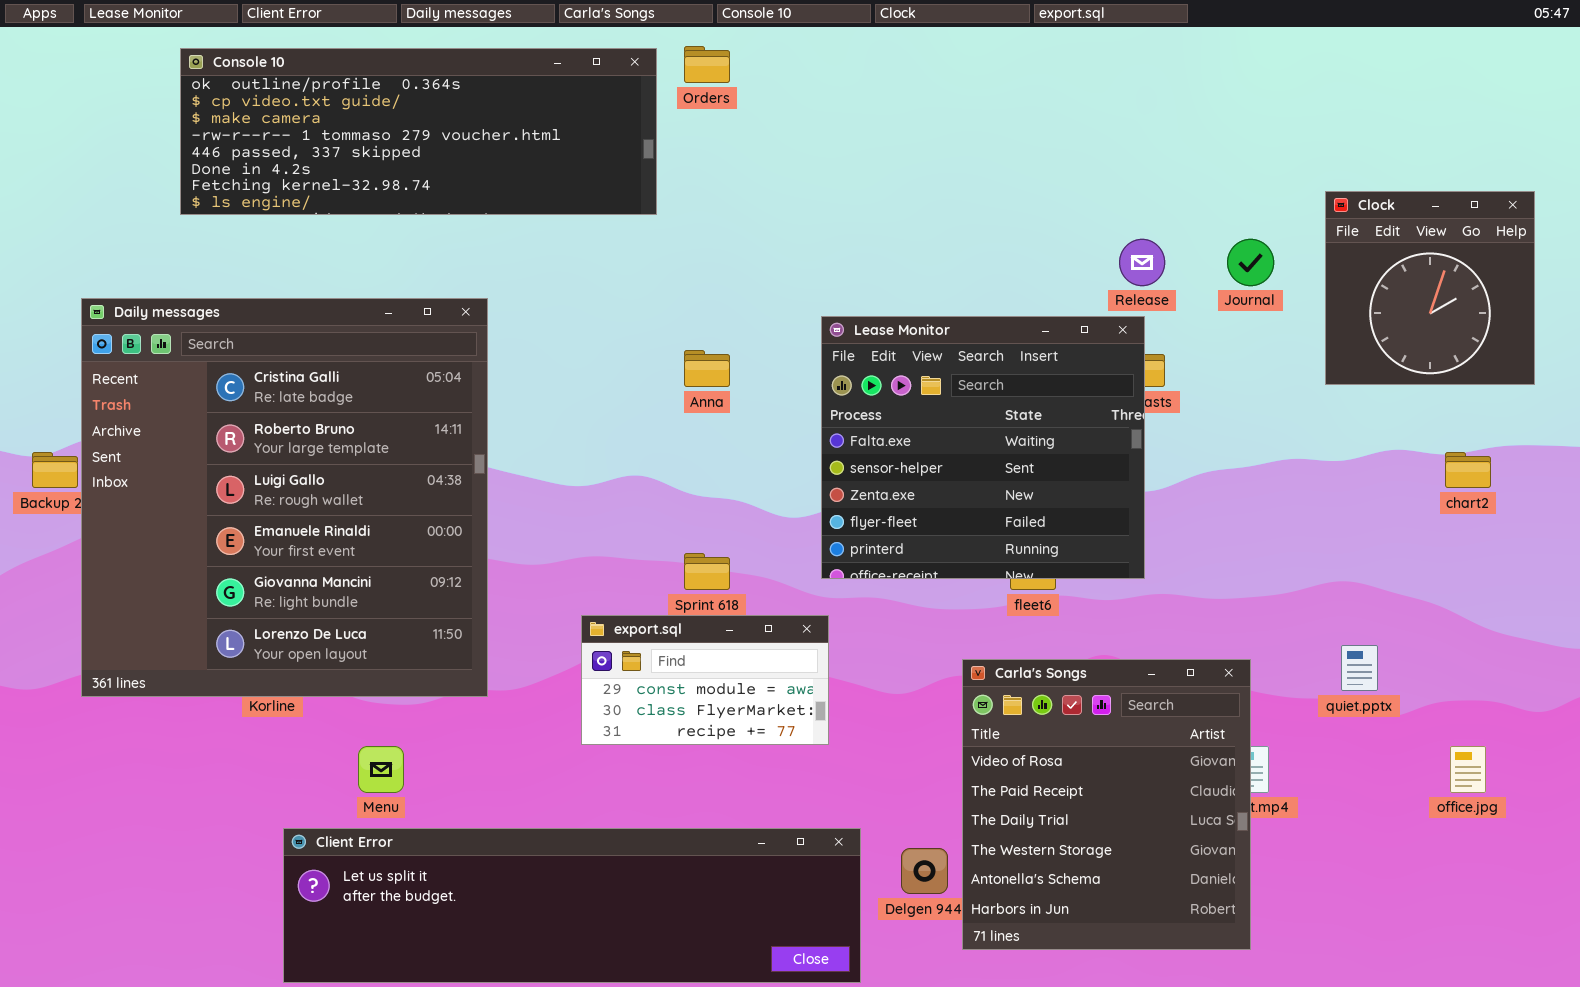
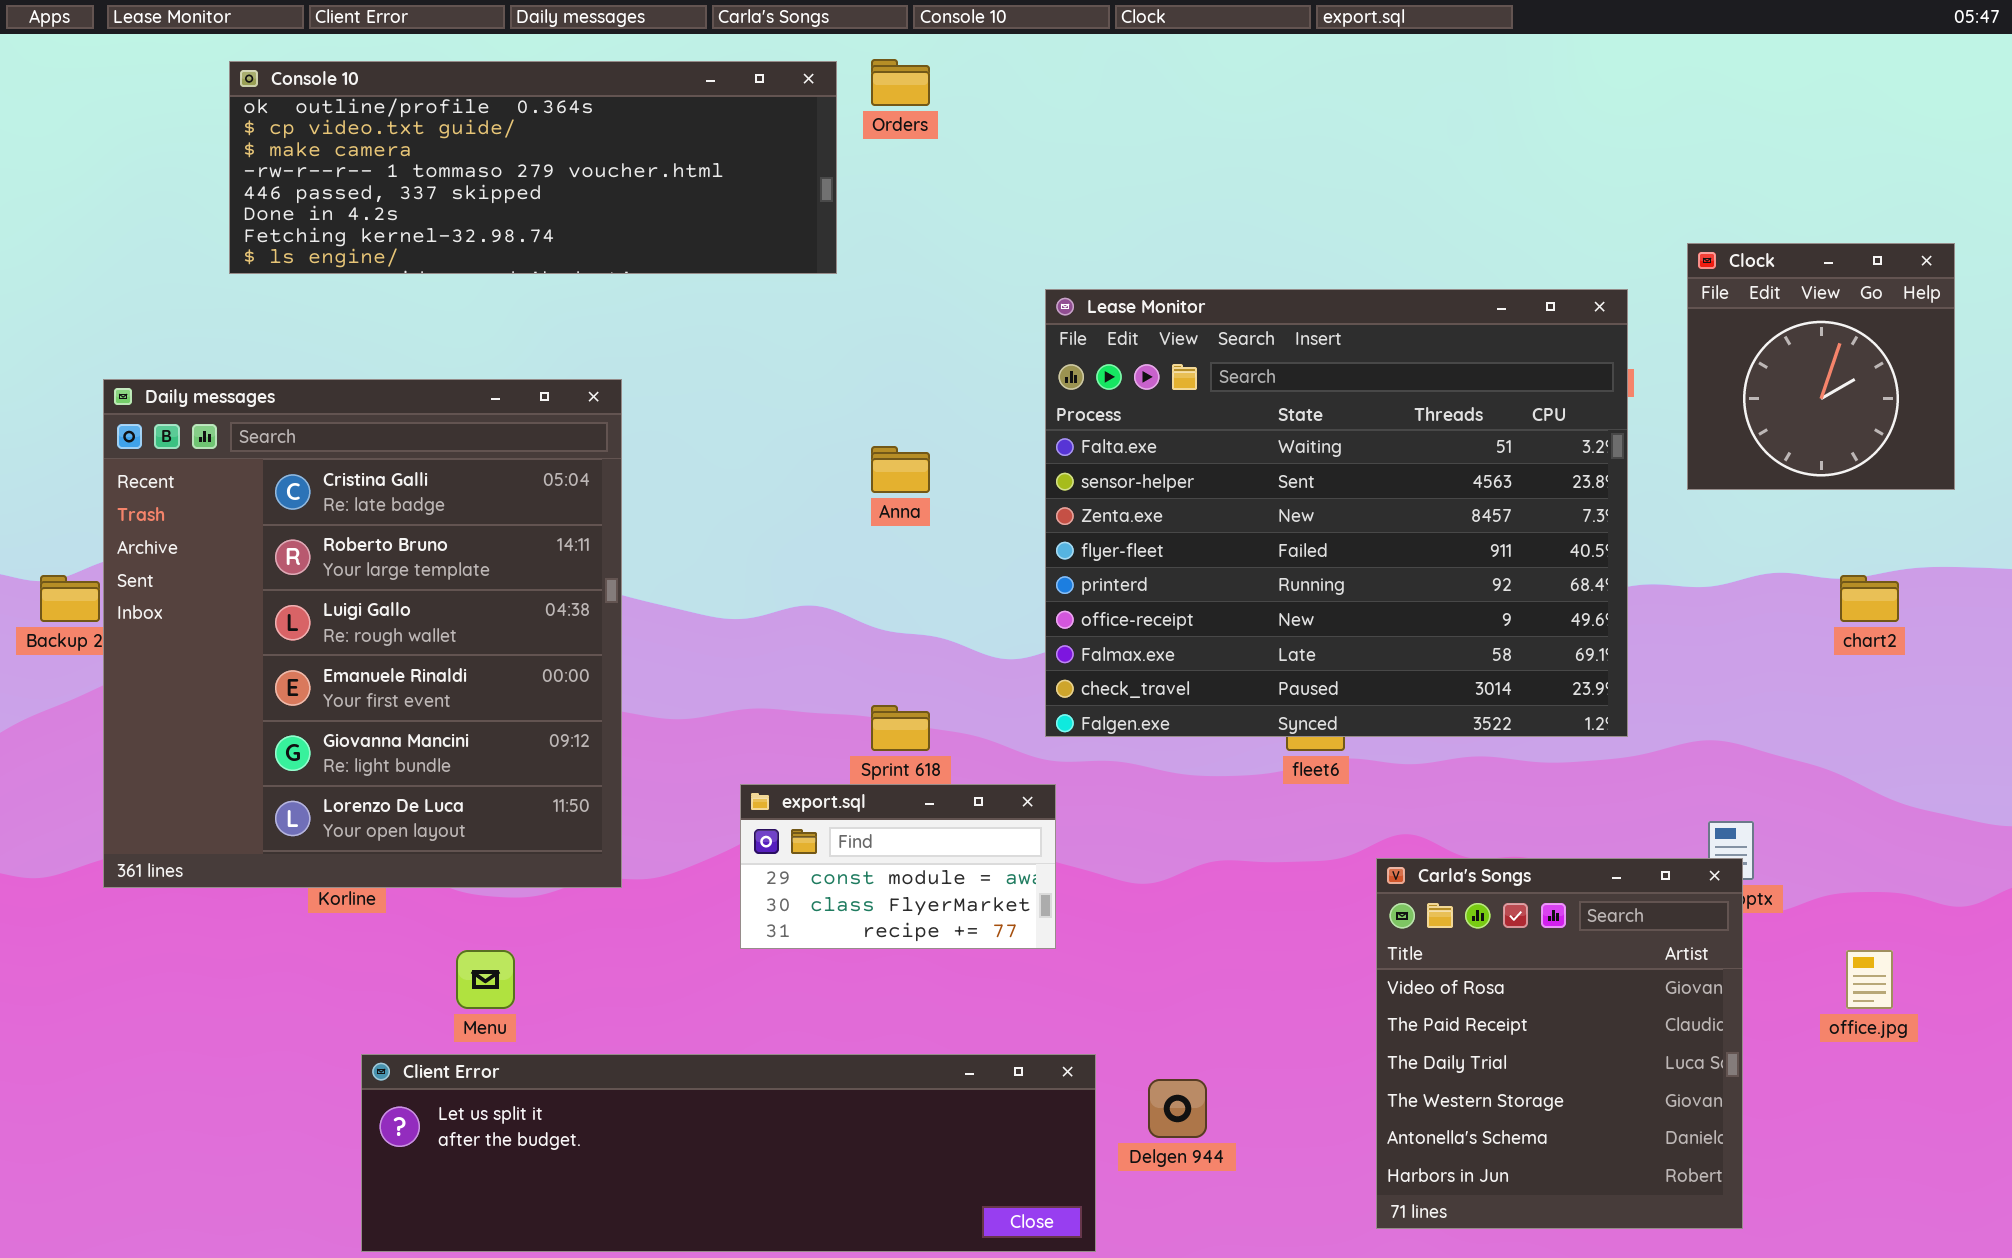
Lease Monitor: [821,316,1145,579] -> [1045,289,1628,737], resized
Carla's Songs: [962,659,1251,950] -> [1376,858,1743,1229], moved

